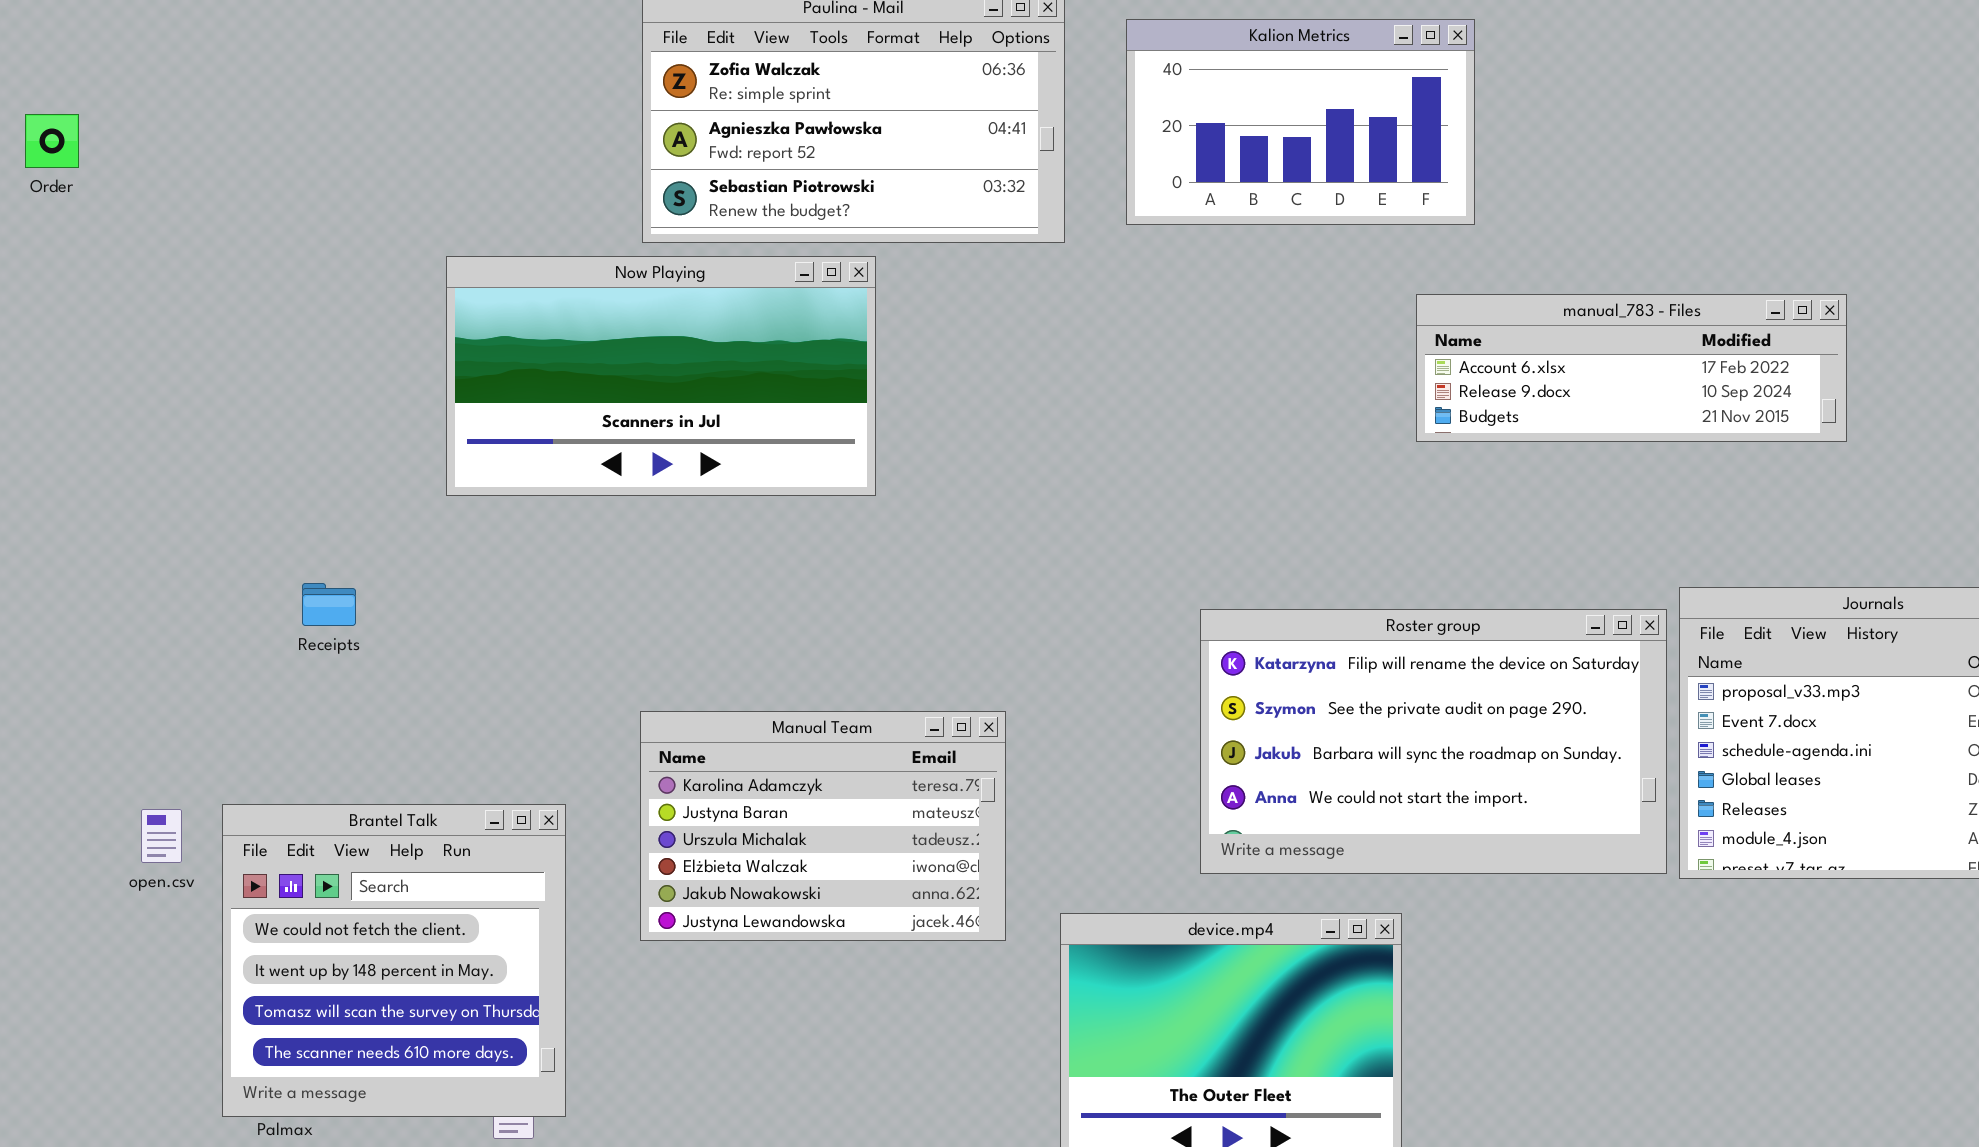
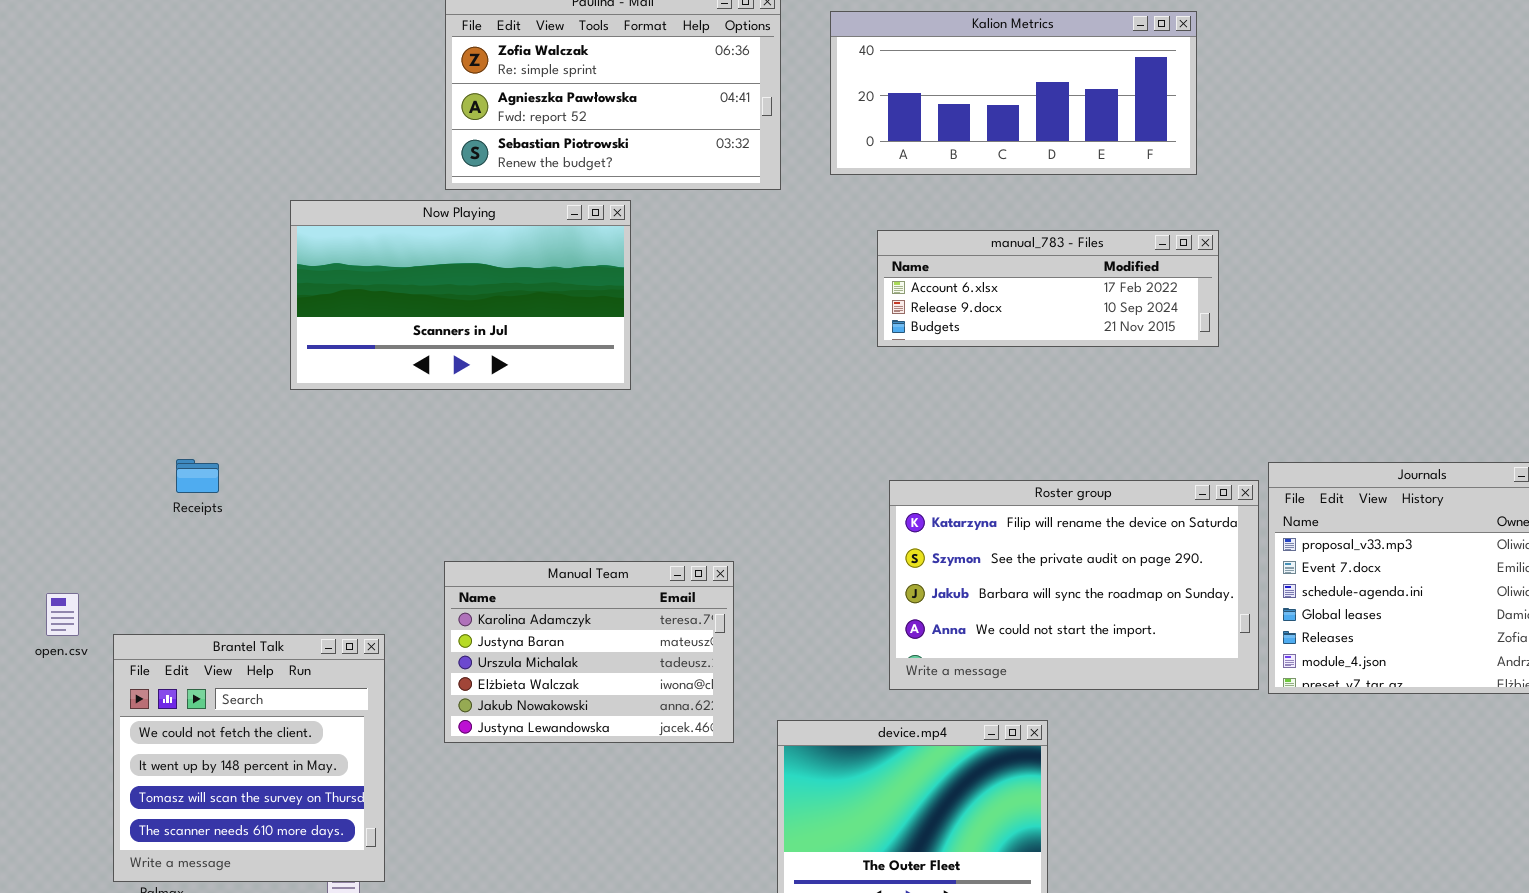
Kalion Metrics: [1126,19,1475,225] -> [830,11,1197,175], resized
manual_783 - Files: [1416,294,1847,442] -> [877,230,1219,347], moved
open.csv: [141,809,182,863] -> [46,593,79,636], moved

